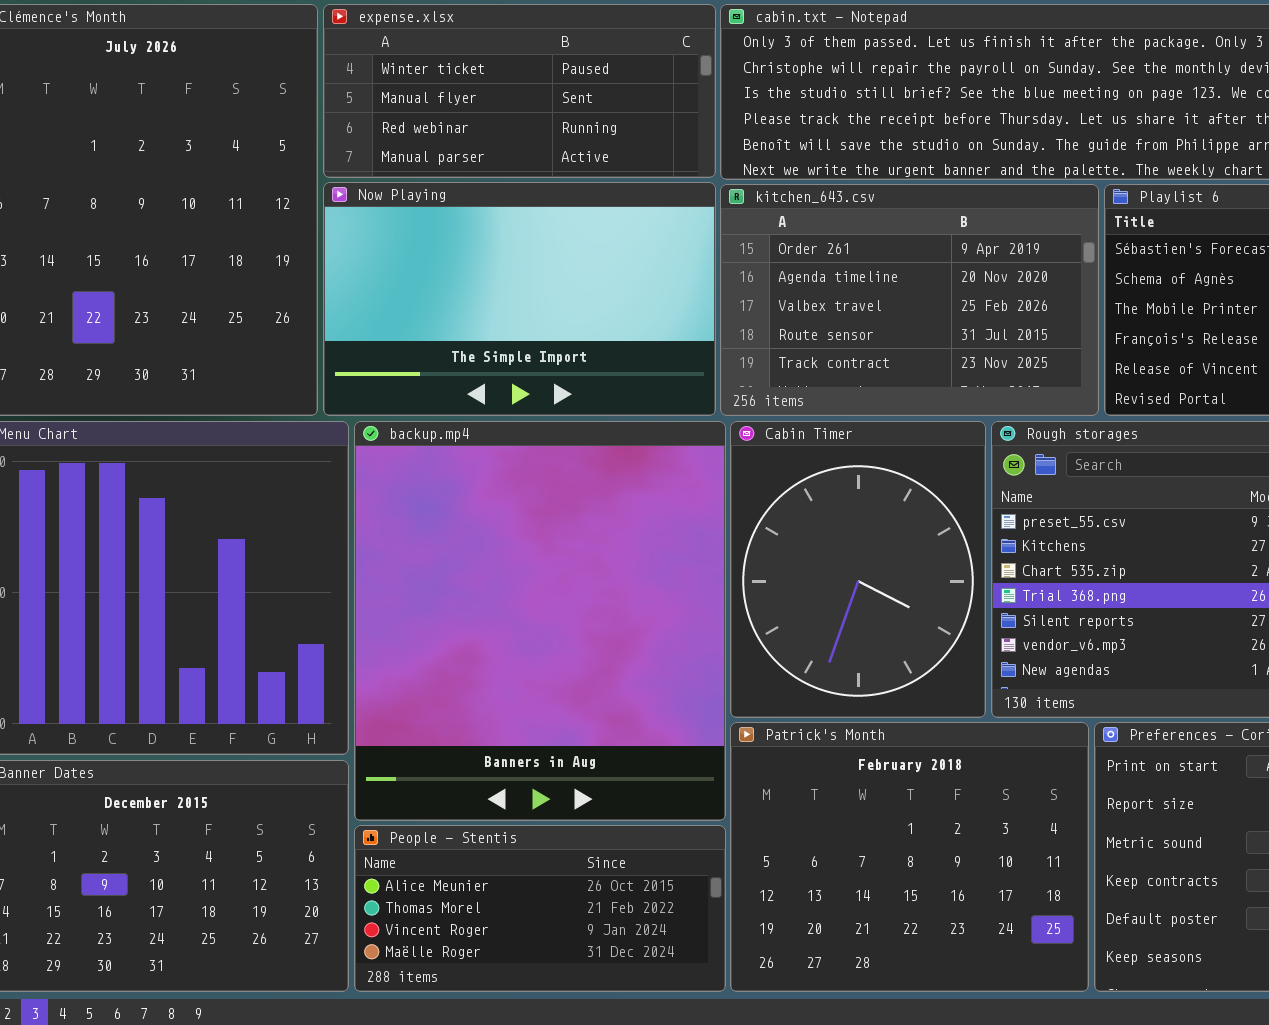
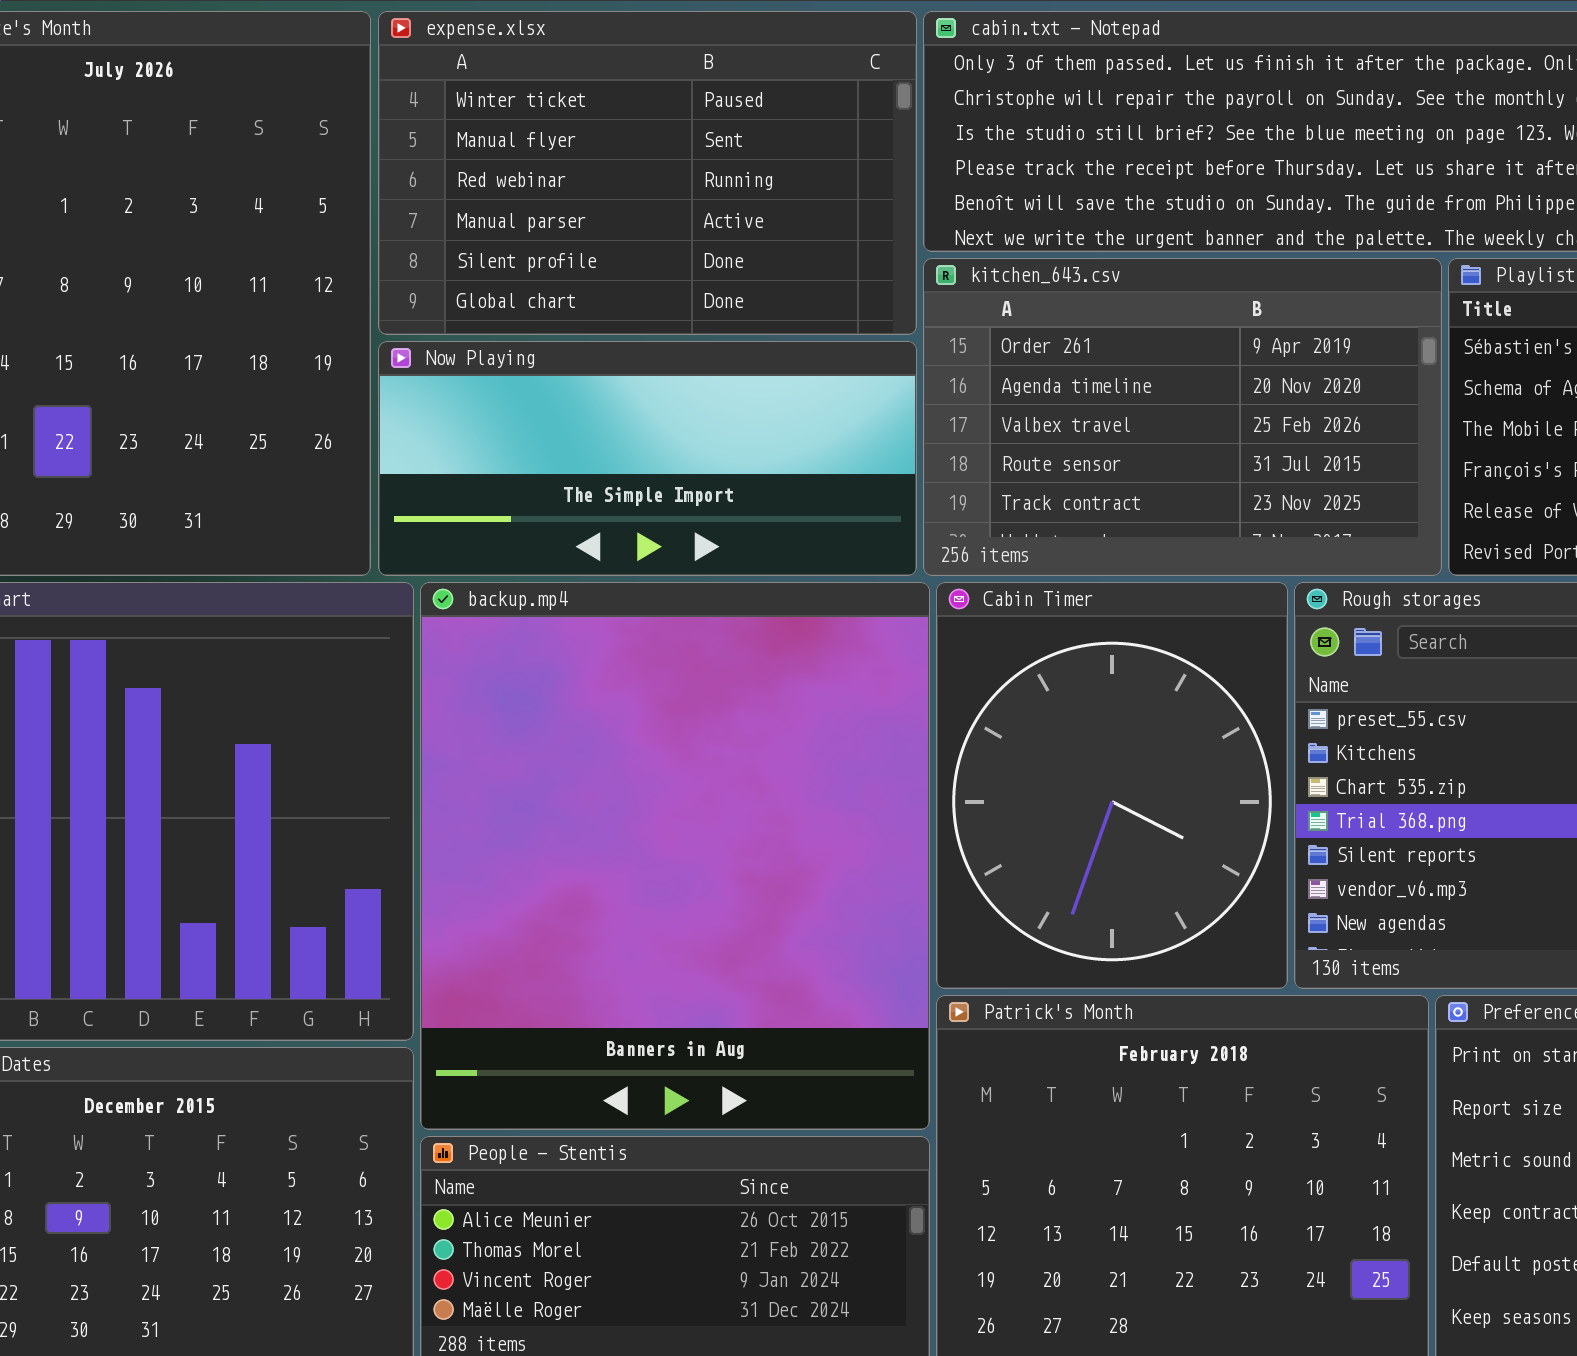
expense.xlsx: [323,4,716,178] -> [378,11,917,335], resized
Now Playing: [323,182,716,416] -> [378,341,917,576], resized

